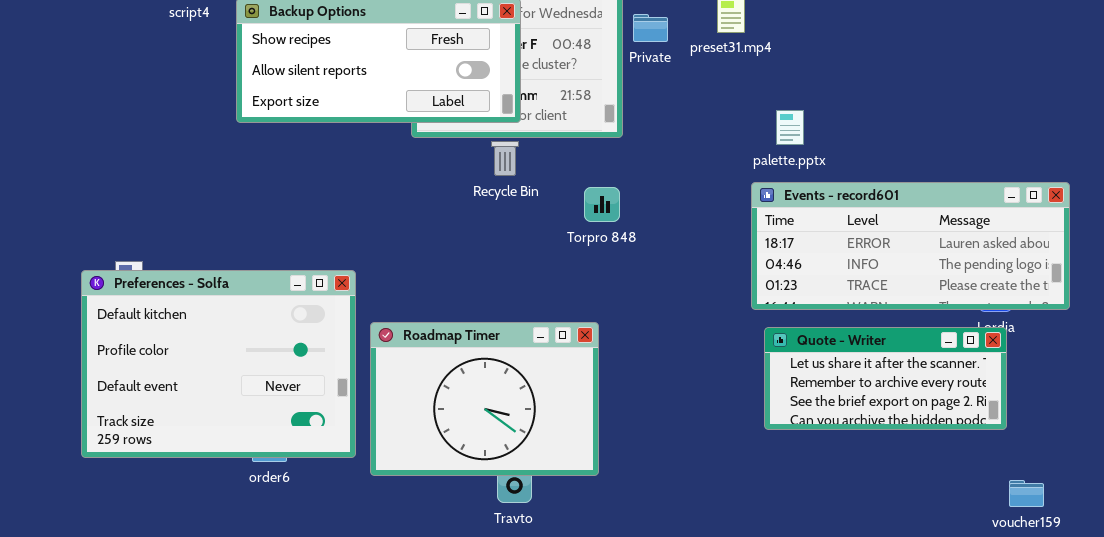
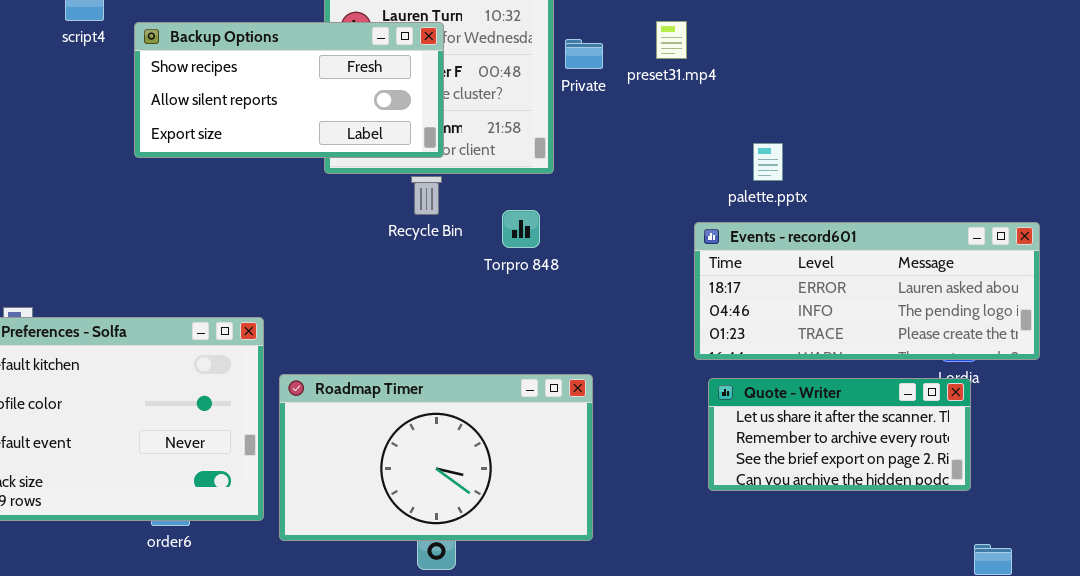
palette.pptx: [776,110,804,145] -> [753,143,783,181], moved
Torpro 848: [584,187,620,222] -> [502,210,540,248], moved
Roadmap Timer: [370,322,599,476] -> [279,374,593,541], resized

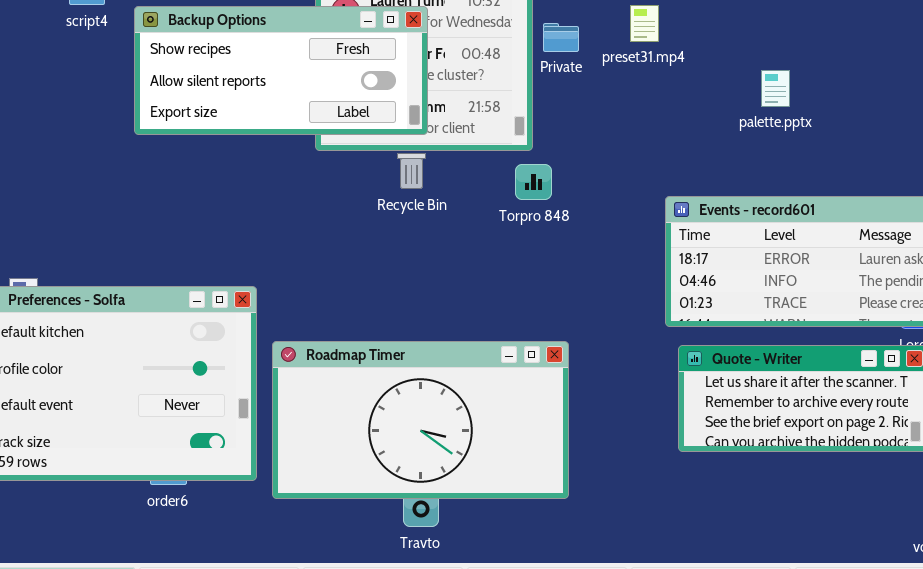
palette.pptx: [753,143,783,181] -> [761,70,790,107], moved
Torpro 848: [502,210,540,248] -> [515,164,552,200], moved

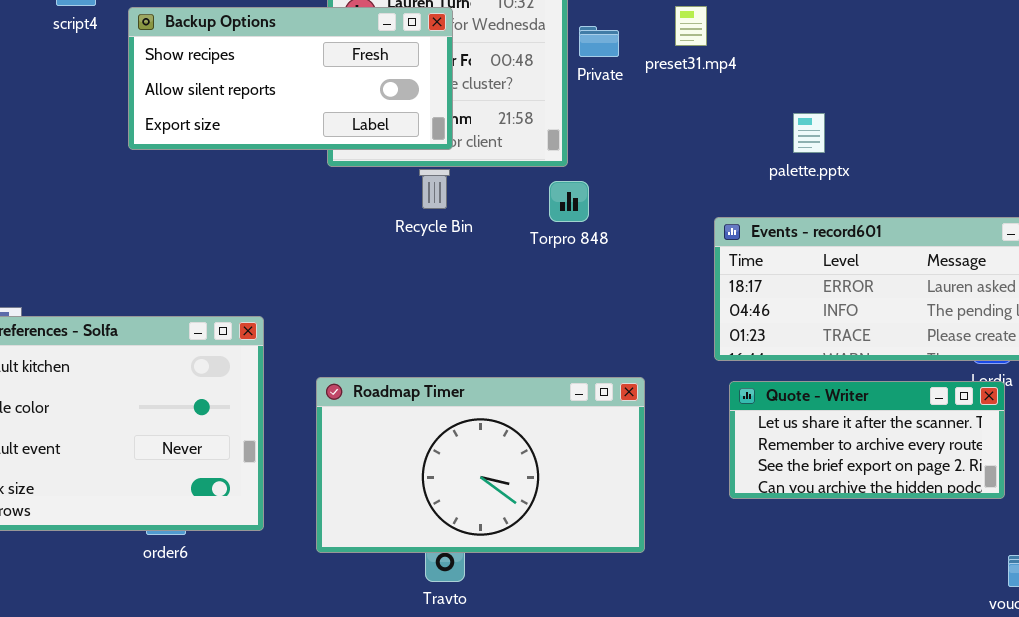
palette.pptx: [761,70,790,107] -> [793,113,825,153], moved
Roadmap Timer: [272,341,569,499] -> [316,377,645,553], moved

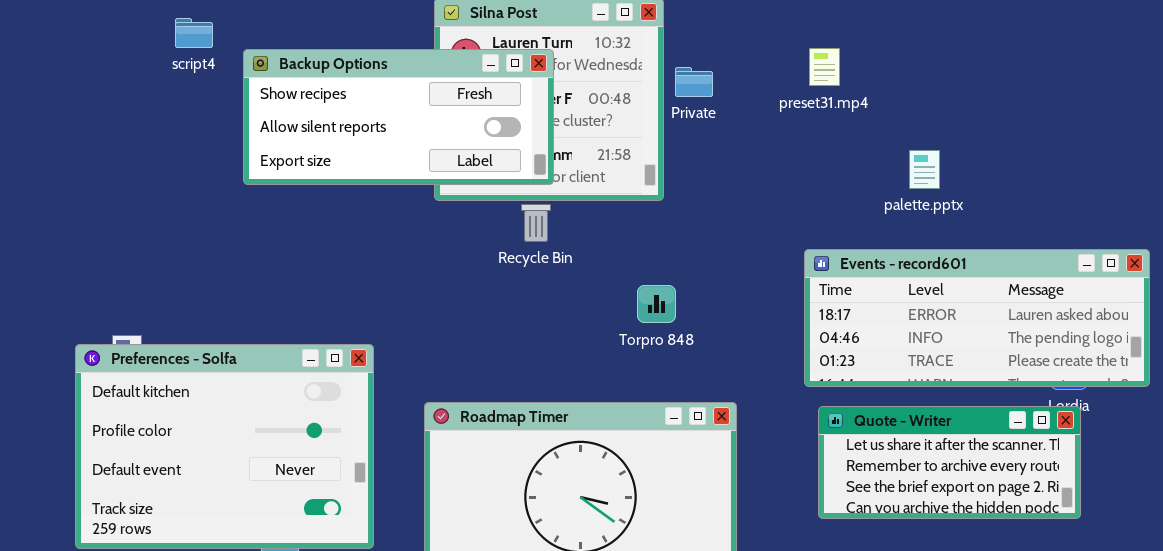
preset31.mp4: [675,6,707,46] -> [809,48,840,86], moved
palette.pptx: [793,113,825,153] -> [909,150,940,189], moved
Torpro 848: [549,181,589,222] -> [637,285,676,323], moved

